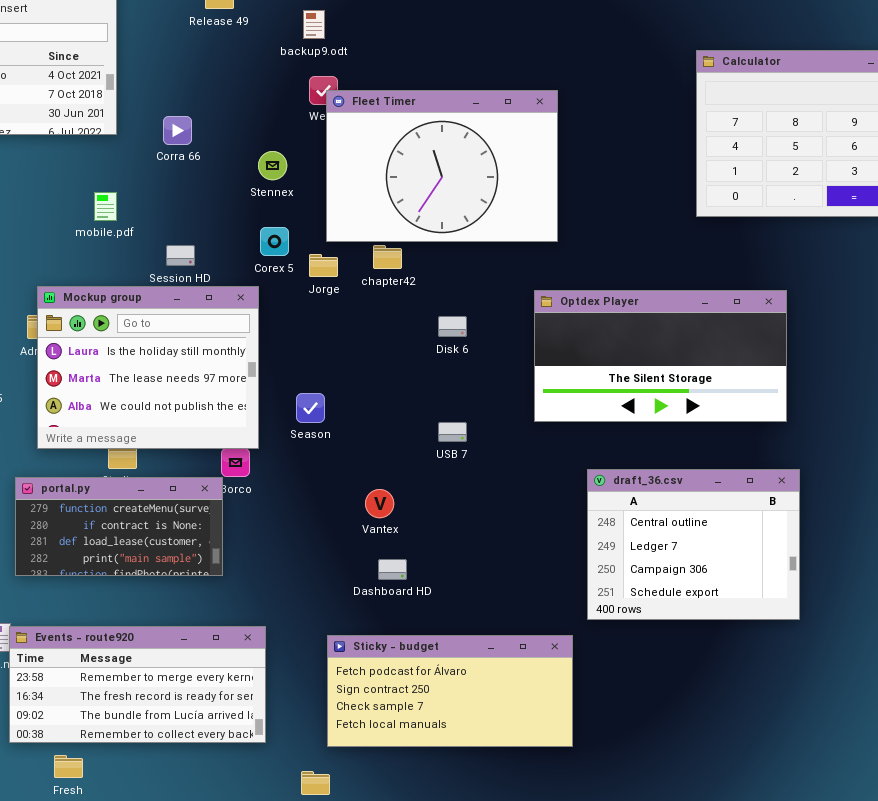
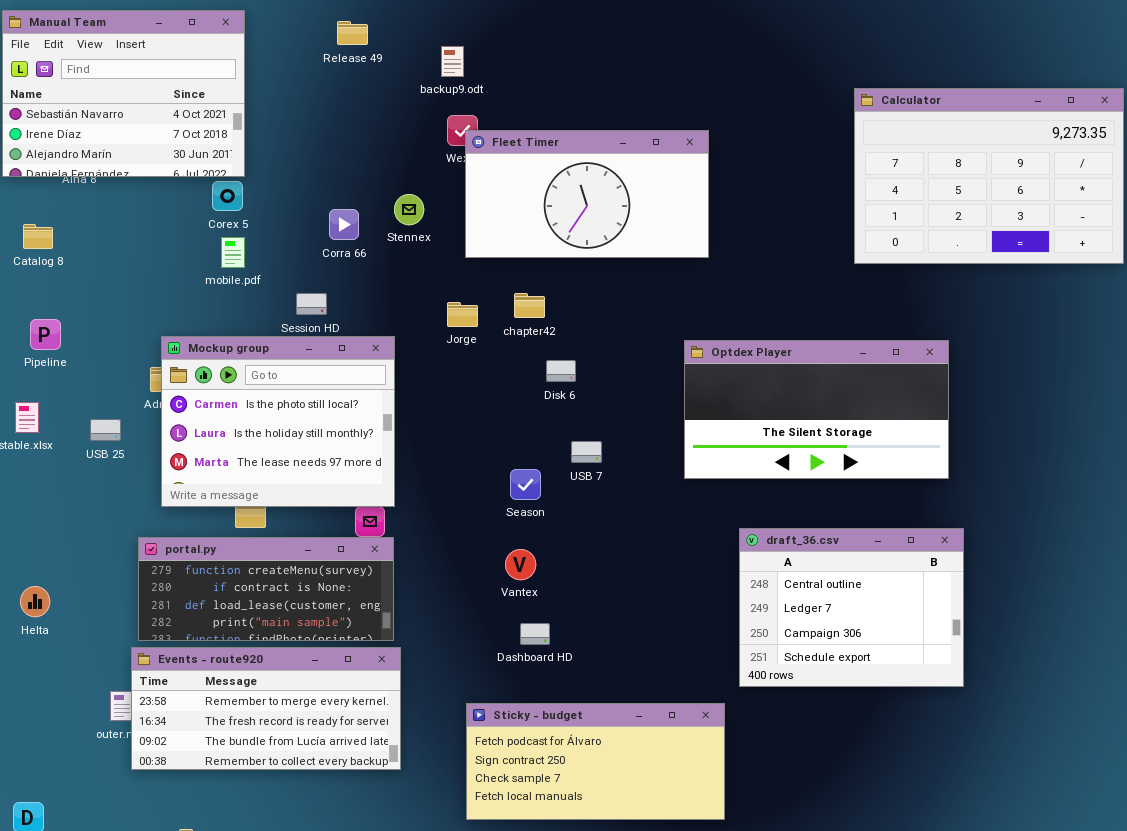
Fleet Timer: [326,90,558,242] -> [465,130,709,258], resized
Corra 66: [163,116,192,145] -> [329,209,359,240], moved
Corex 5: [260,227,289,256] -> [212,181,243,211], moved
Mockup group: [37,286,259,449] -> [161,336,395,507], scrolled up 1 row
Disk 6: [438,316,467,337] -> [546,360,576,382], moved
Season: [296,393,325,423] -> [510,469,541,500], moved
USB 7: [438,422,467,442] -> [571,441,602,463], moved
portal.py: [15,477,223,576] -> [138,537,394,641], resized
Events - route920: [9,626,266,743] -> [131,647,401,770], moved

